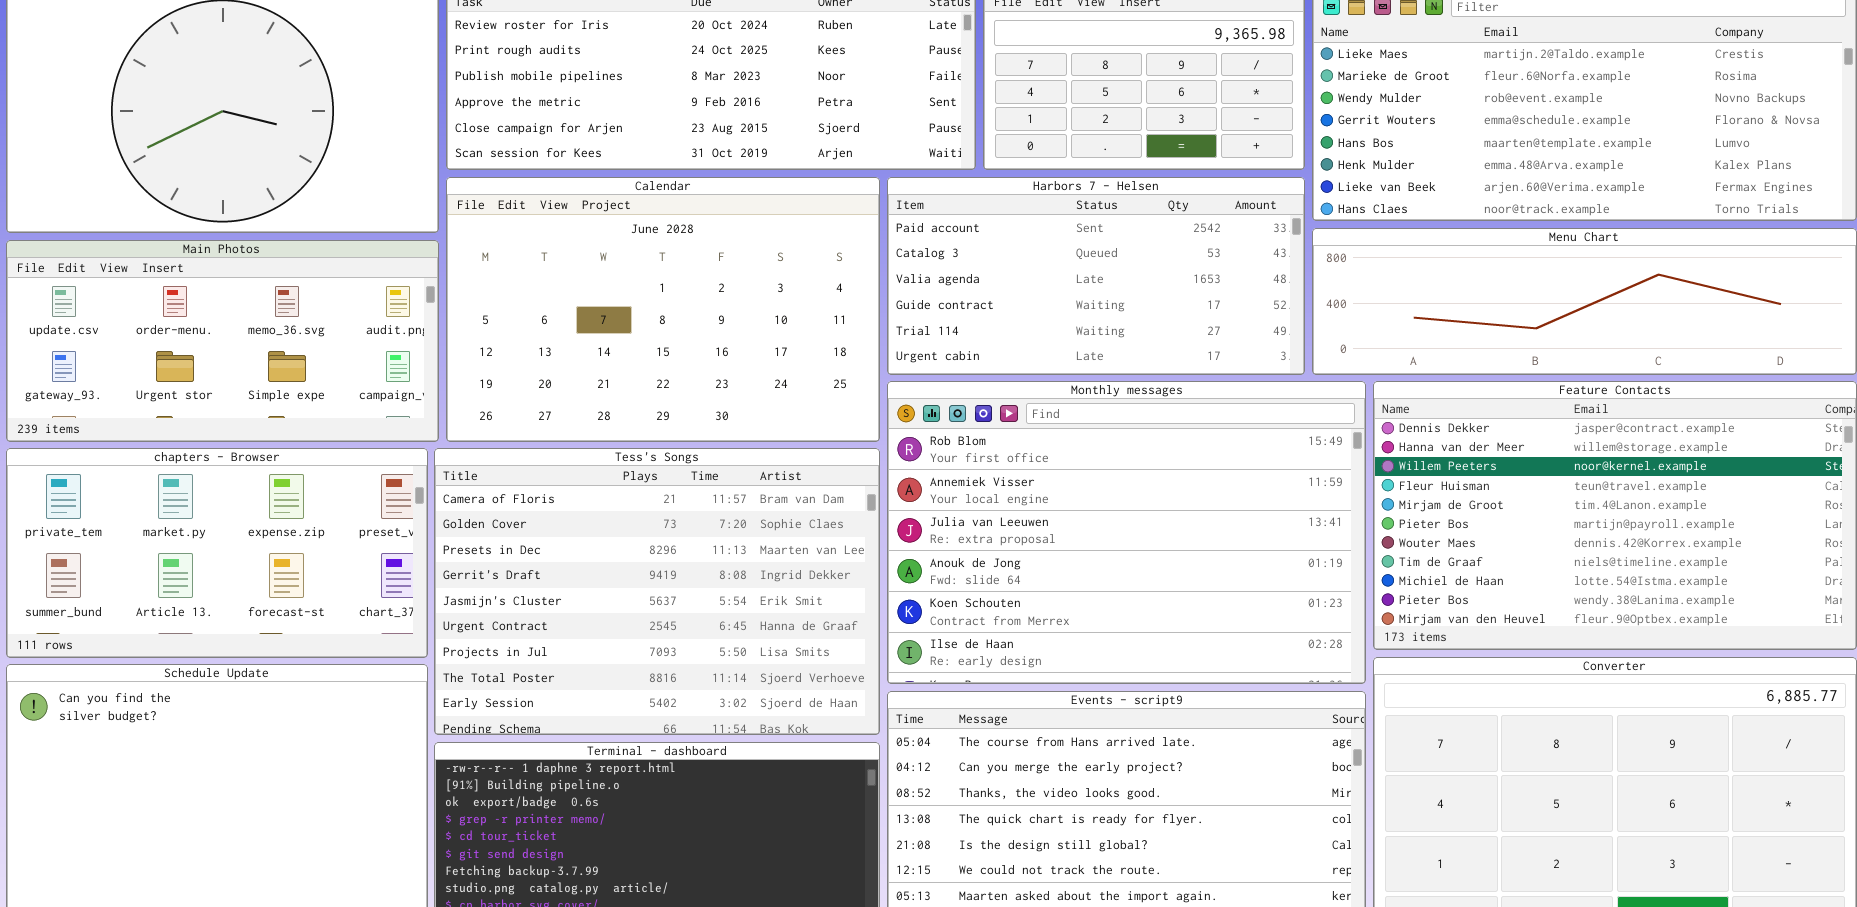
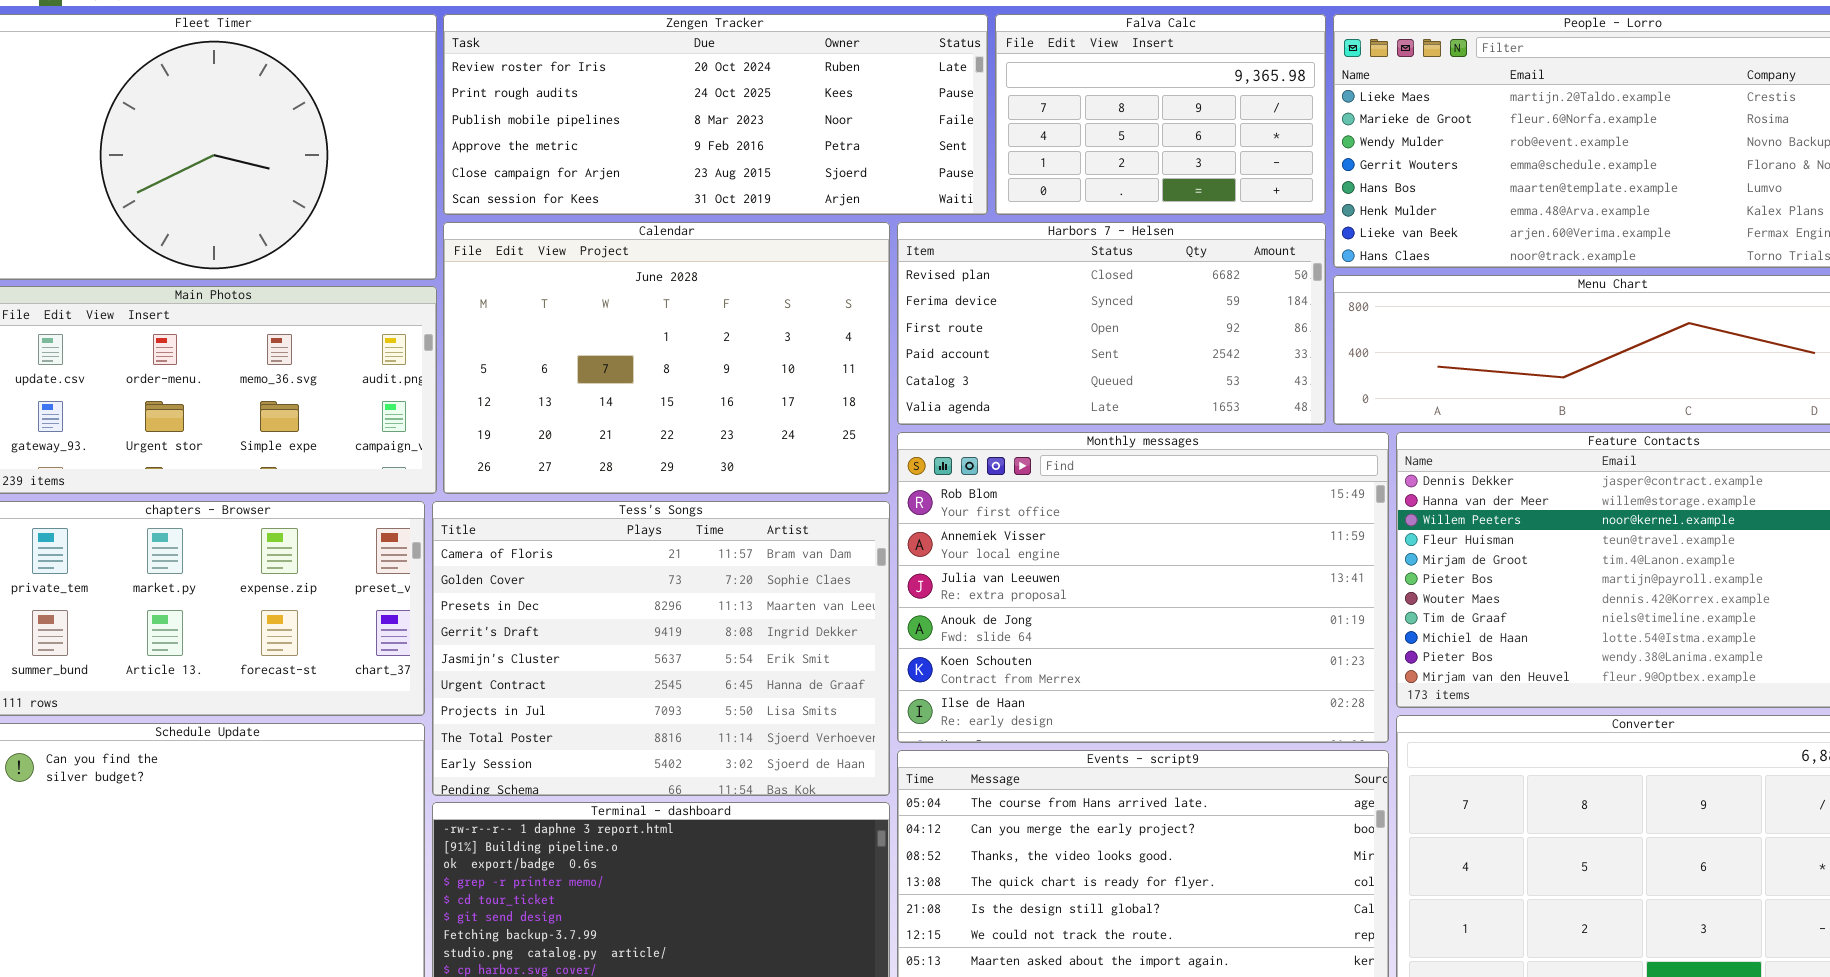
Harbors 7 - Helsen: [887,177,1305,375] -> [897,222,1326,425], scrolled up 3 rows

